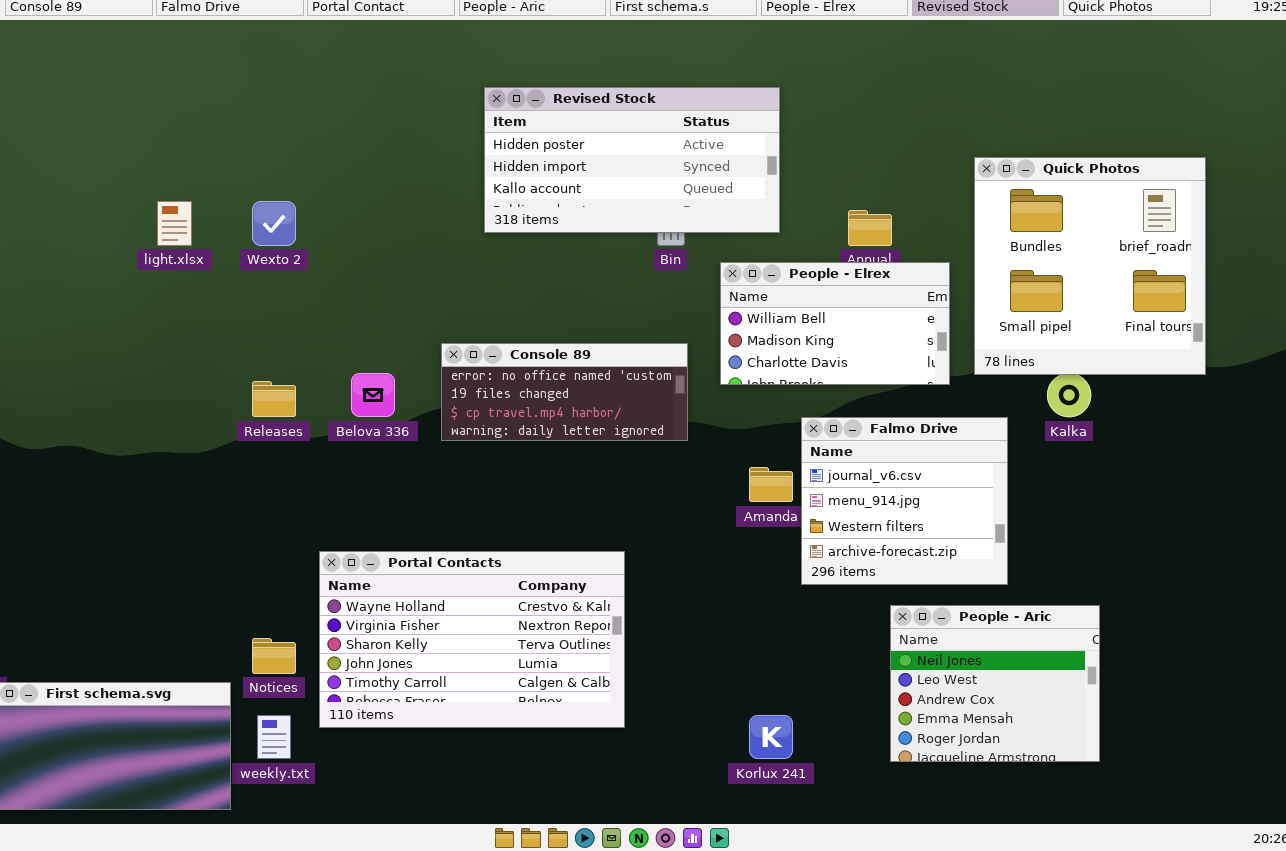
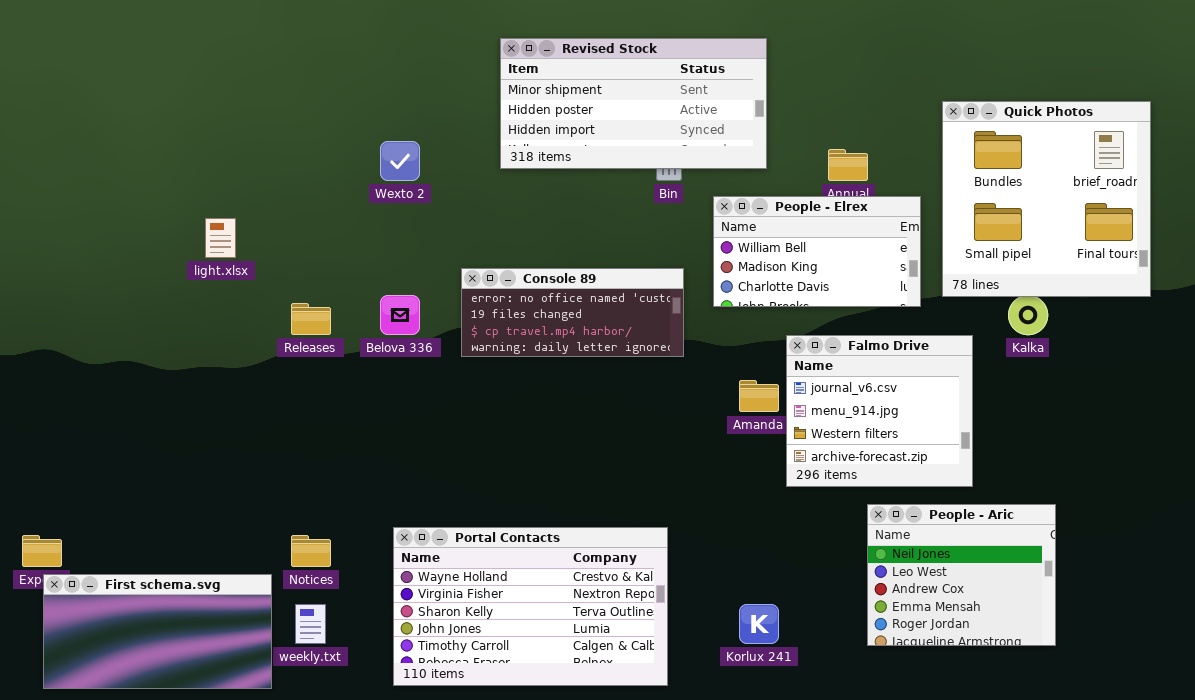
Revised Stock: [484,87,780,233] -> [500,38,767,169], scrolled up 1 row
light.xlsx: [157,201,192,246] -> [205,218,236,258], moved
Wexto 2: [252,201,296,246] -> [380,141,420,181], moved
Portal Contacts: [319,551,625,728] -> [393,527,668,686], moved

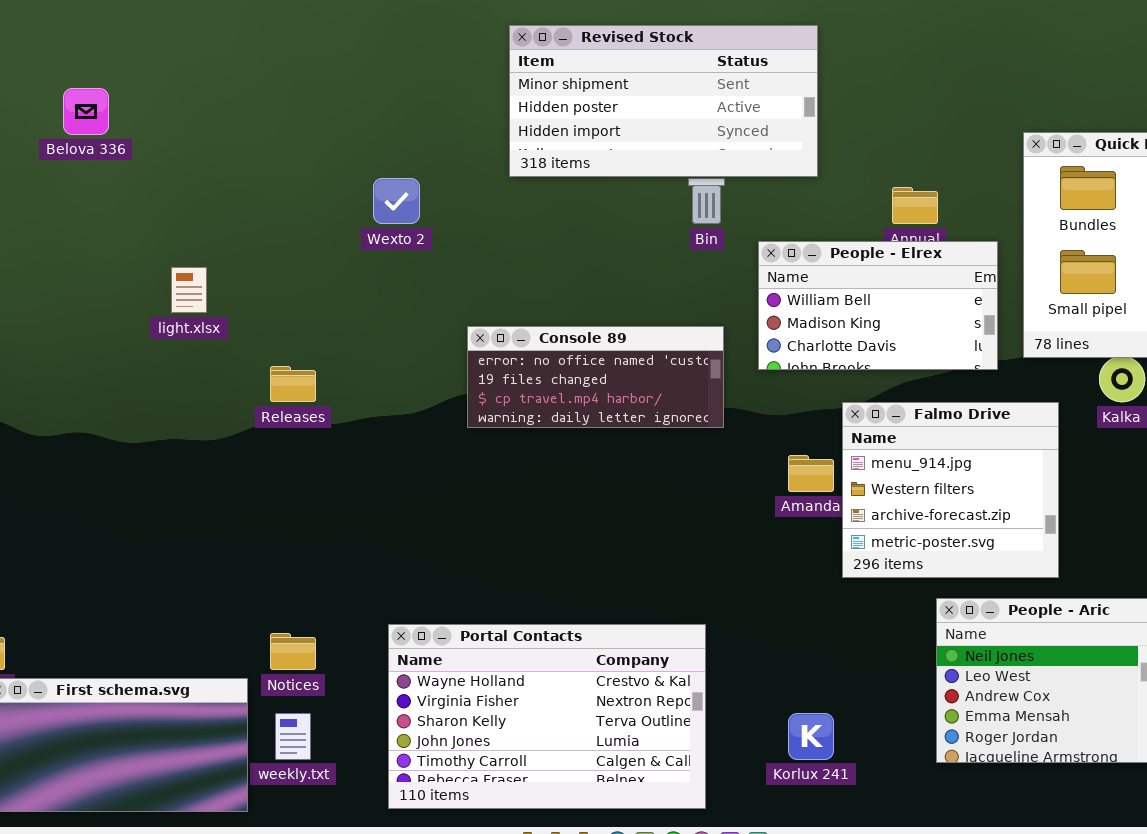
Revised Stock: [500,38,767,169] -> [509,25,818,177], moved
Belova 336: [380,295,420,335] -> [63,88,109,135], moved
Falmo Drive: [786,335,973,487] -> [842,402,1059,578], scrolled down 1 row

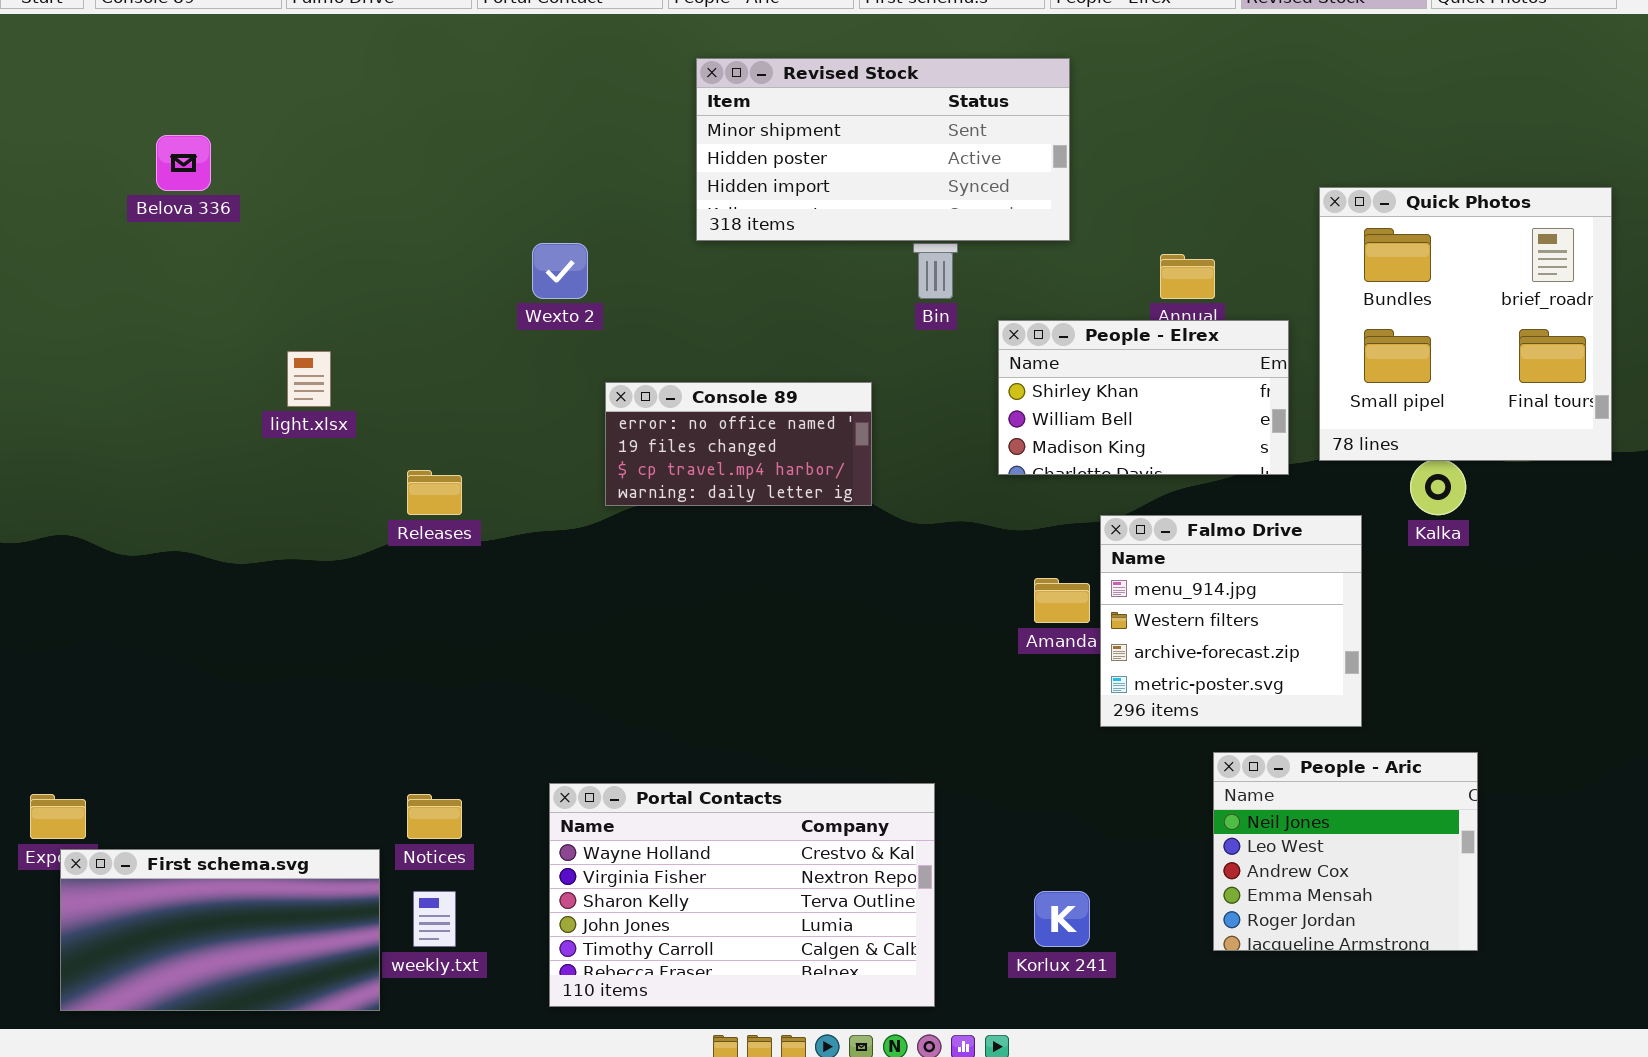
People - Elrex: [758,241,998,370] -> [998,320,1289,475], scrolled up 1 row
Console 89: [467,326,724,428] -> [605,382,872,506], moved, resized

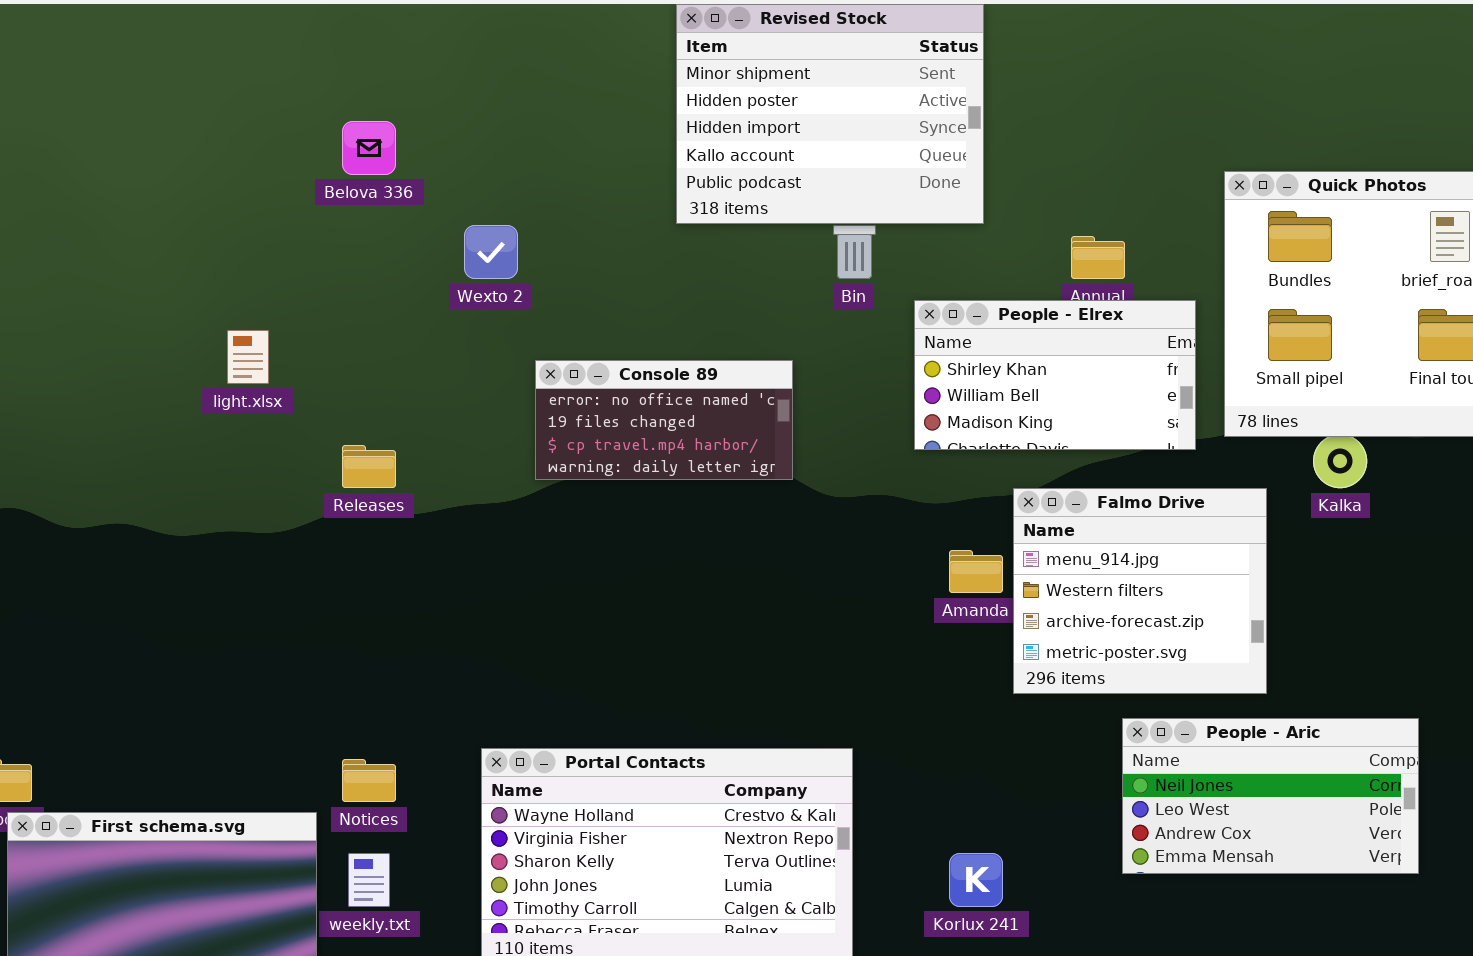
Revised Stock: [696,58,1070,241] -> [676,4,984,224], resized
Belova 336: [156,135,211,191] -> [342,121,396,175], moved
People - Aric: [1213,752,1478,951] -> [1122,718,1419,874], resized

